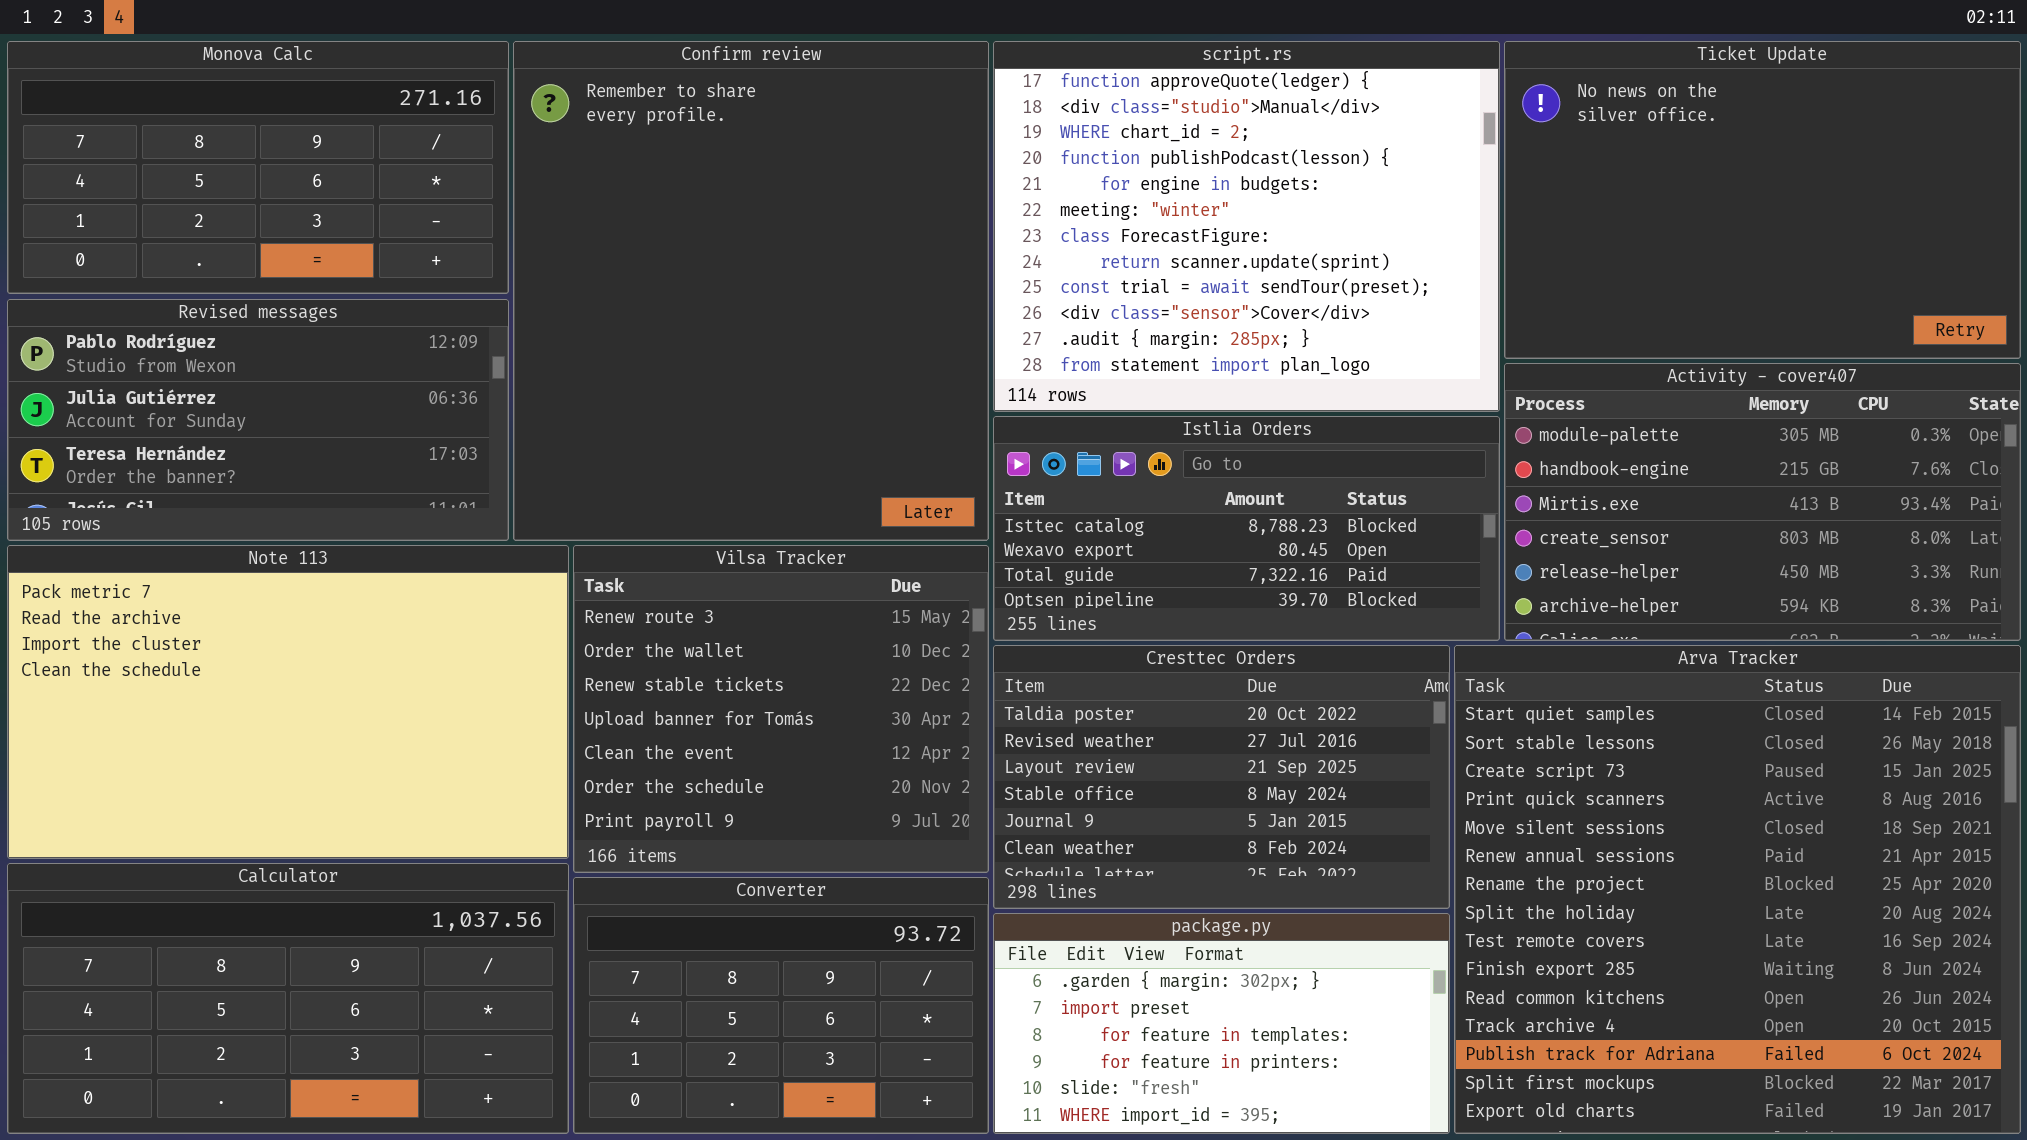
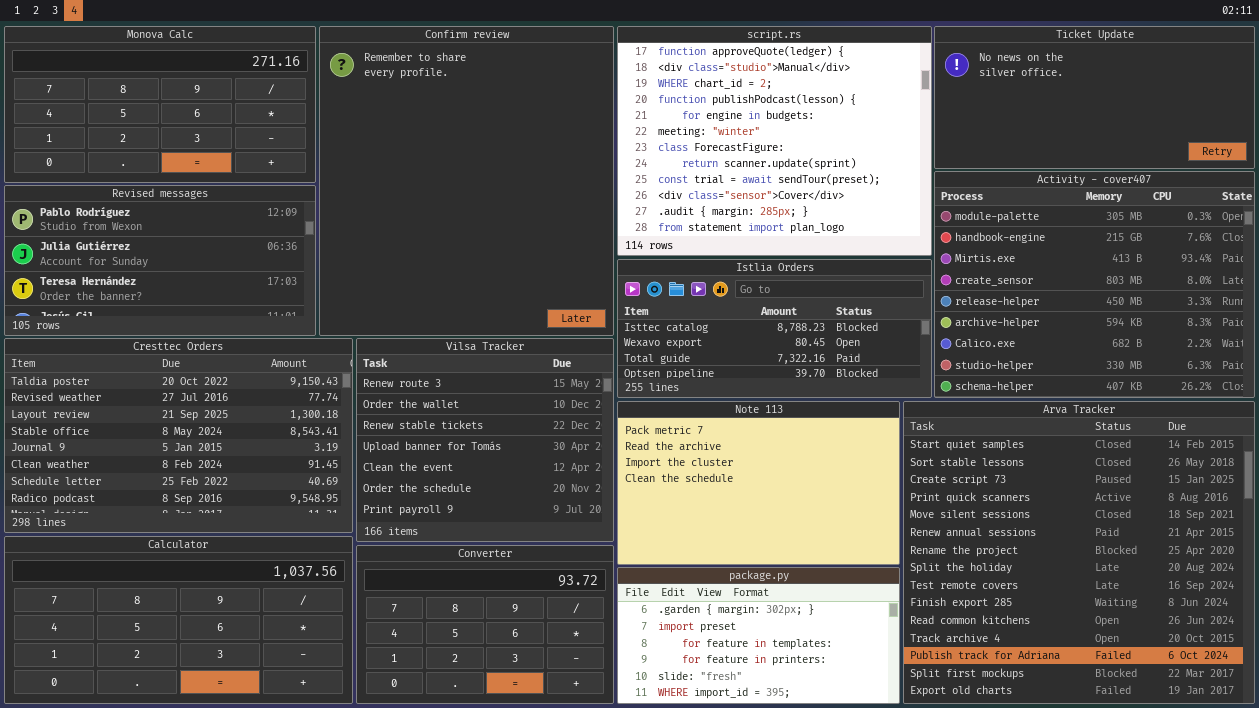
Ticket Update: [1504,41,2021,359] -> [934,26,1255,169], resized
Activity - cover407: [1504,363,2021,641] -> [934,171,1255,398], resized
Note 113: [7,545,569,859] -> [617,401,900,565], moved, resized
Cresttec Orders: [993,645,1450,909] -> [4,338,353,533], moved, resized

